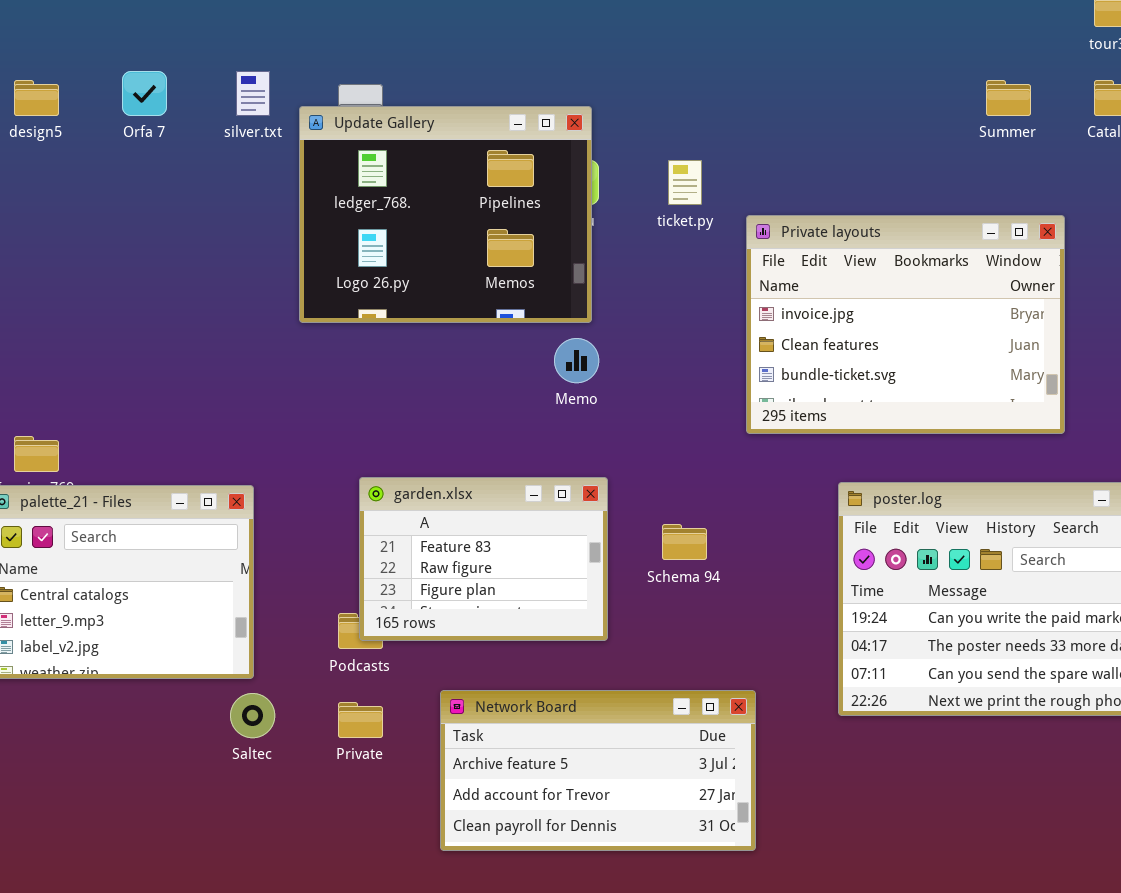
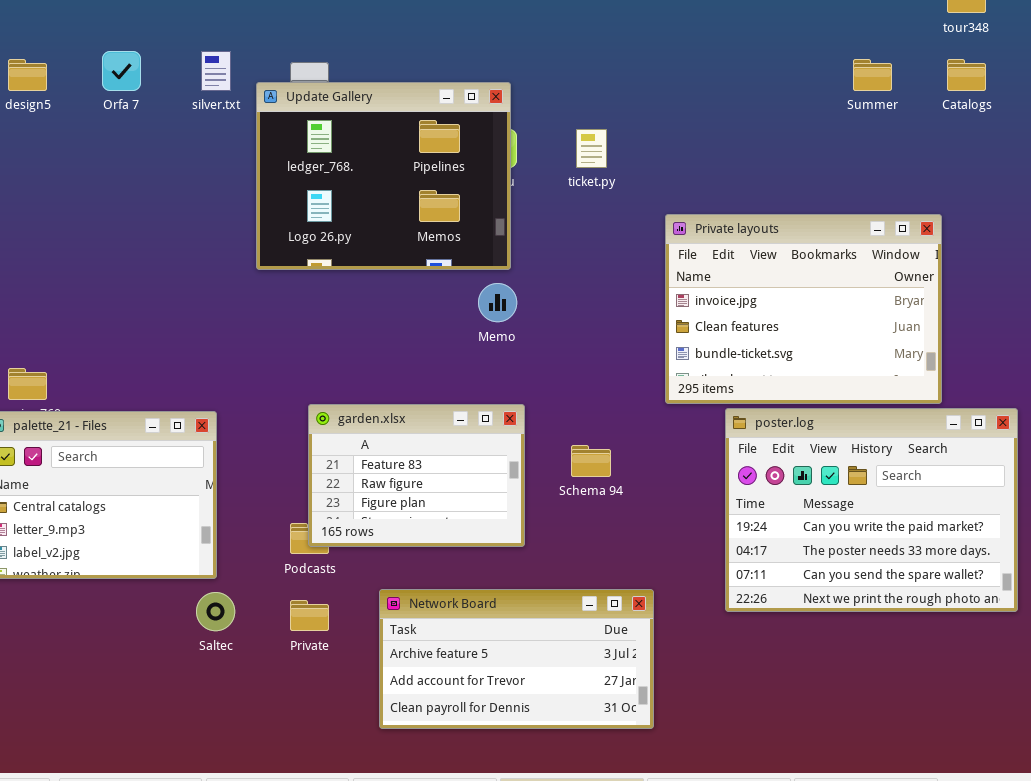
Private layouts: [746,215,1065,434] -> [665,214,942,404], moved

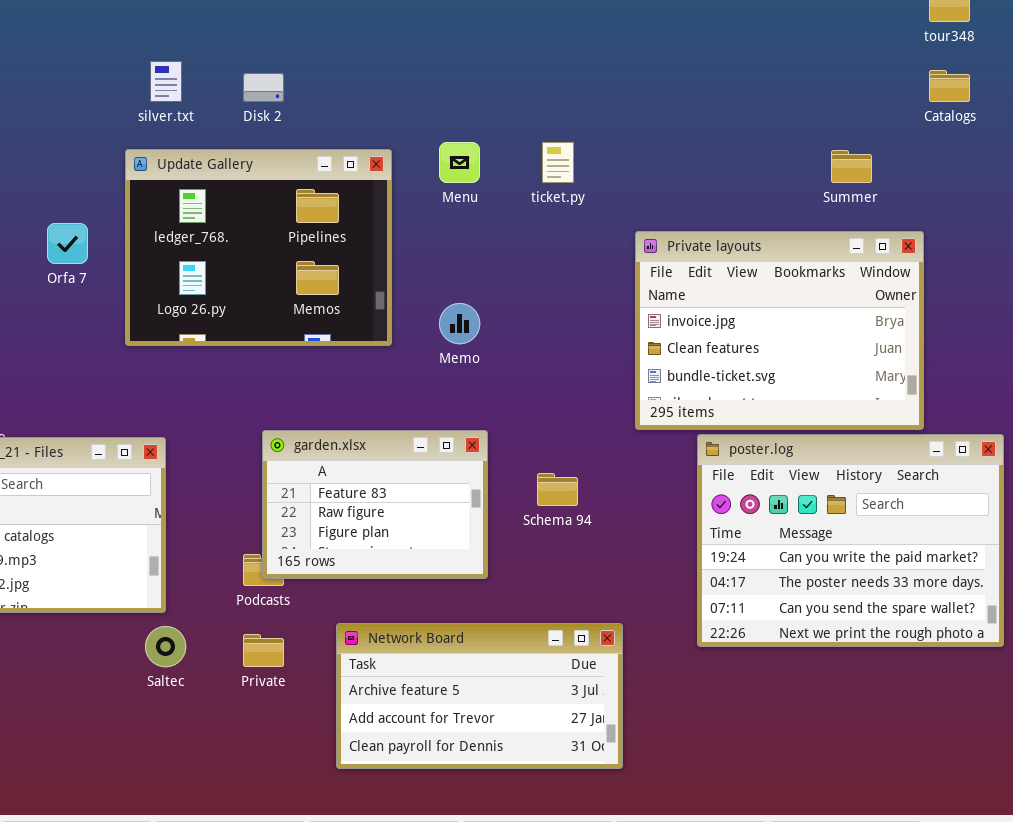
Orfa 7: [102,51,141,91] -> [47,223,88,264], moved
Summer: [853,59,892,91] -> [831,150,872,183], moved
Update Gallery: [256,82,511,270] -> [125,149,392,346], moved

